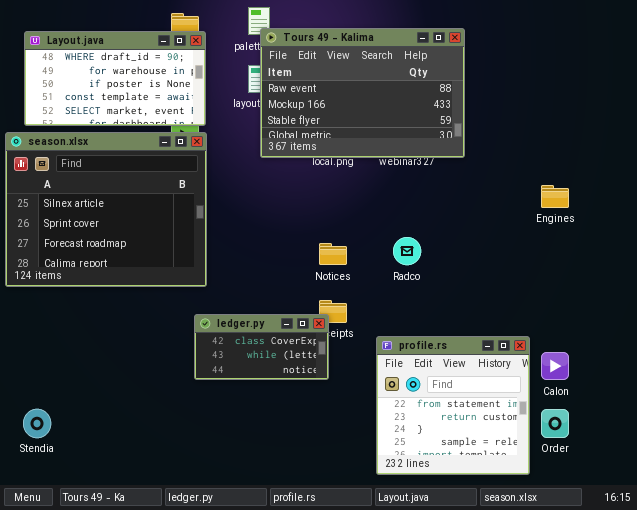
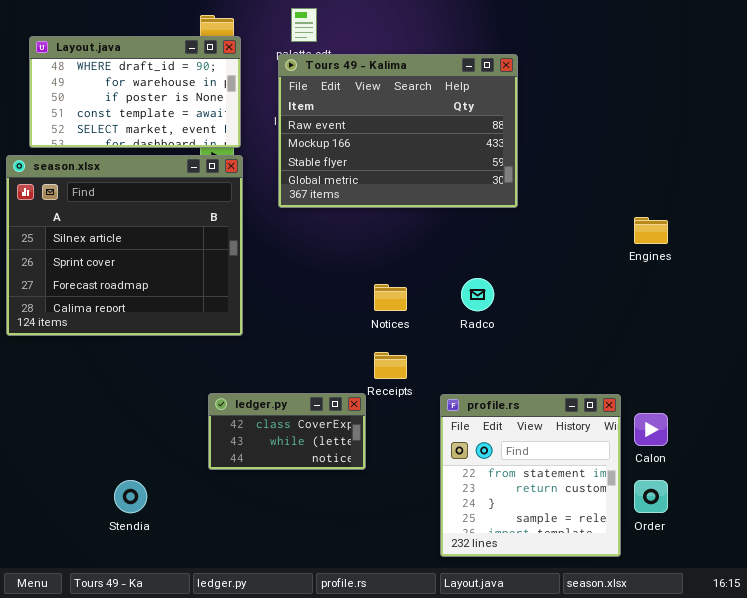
Tours 49 - Kalima: [260,28,465,158] -> [278,54,518,208], moved
ledger.py: [194,314,329,380] -> [208,393,366,470], moved
Stendia: [23,409,51,438] -> [114,480,147,513], moved

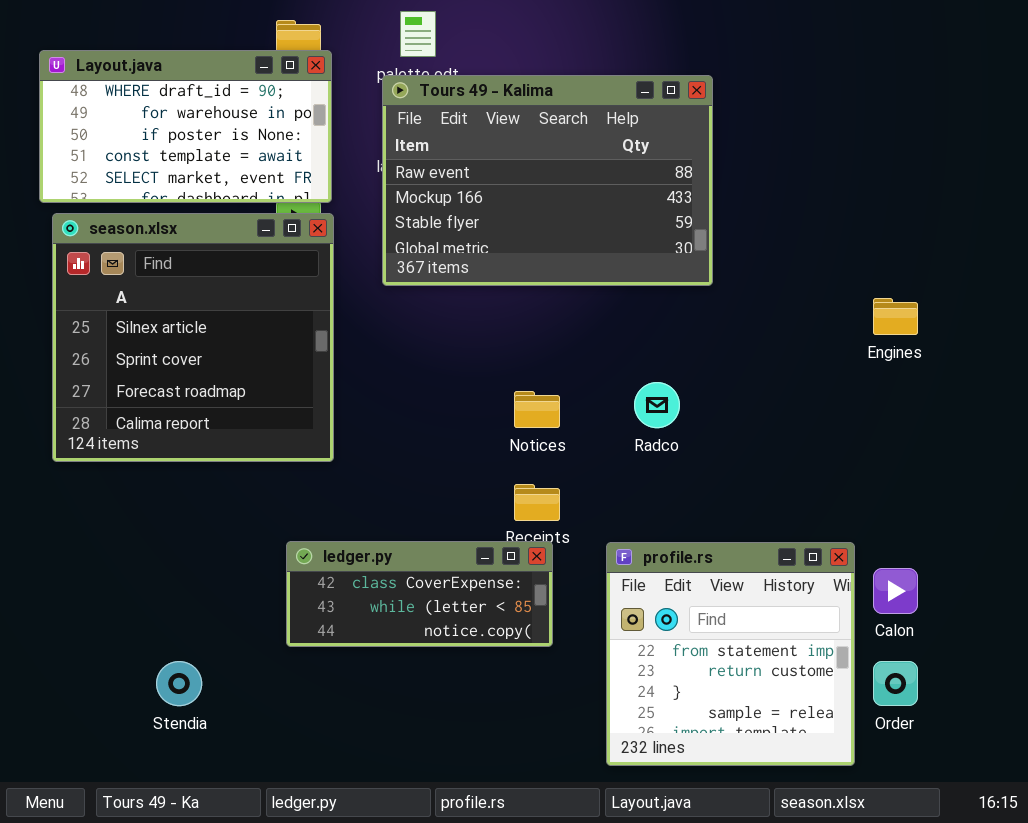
season.xlsx: [6,155,243,336] -> [52,213,334,462], resized
ledger.py: [208,393,366,470] -> [286,541,553,647], resized

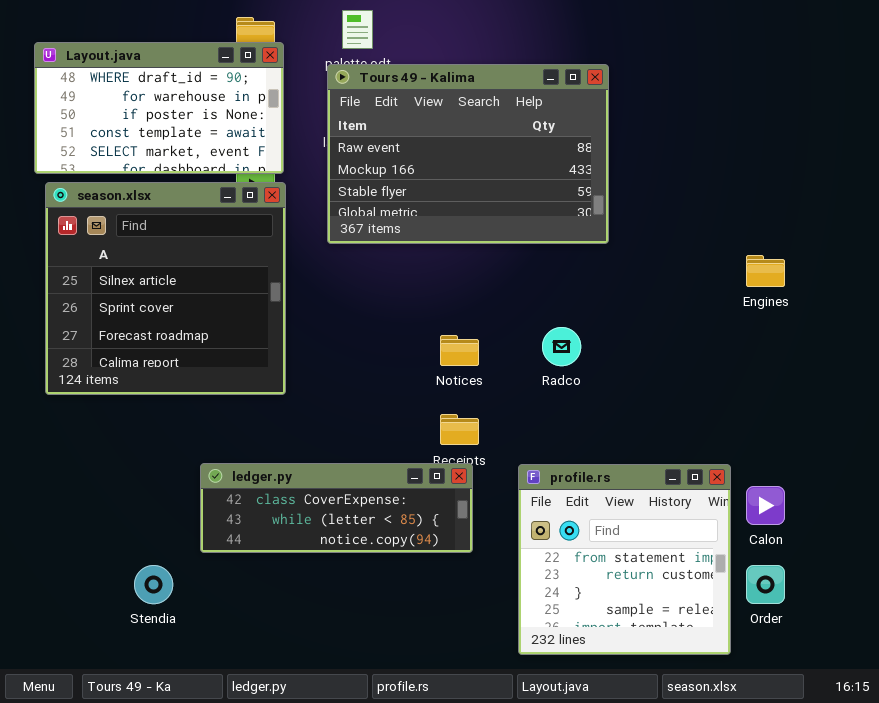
ledger.py: [286,541,553,647] -> [200,463,473,553], resized

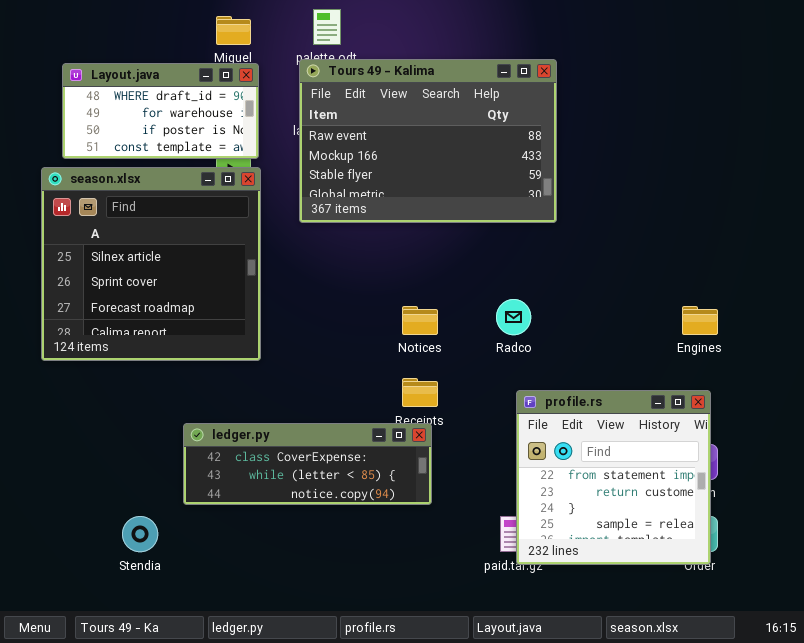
Layout.java: [34,42,284,174] -> [62,63,259,159], resized
Engines: [746,255,785,287] -> [682,306,718,335], moved
profile.rs: [518,464,731,655] -> [516,390,711,565], moved

